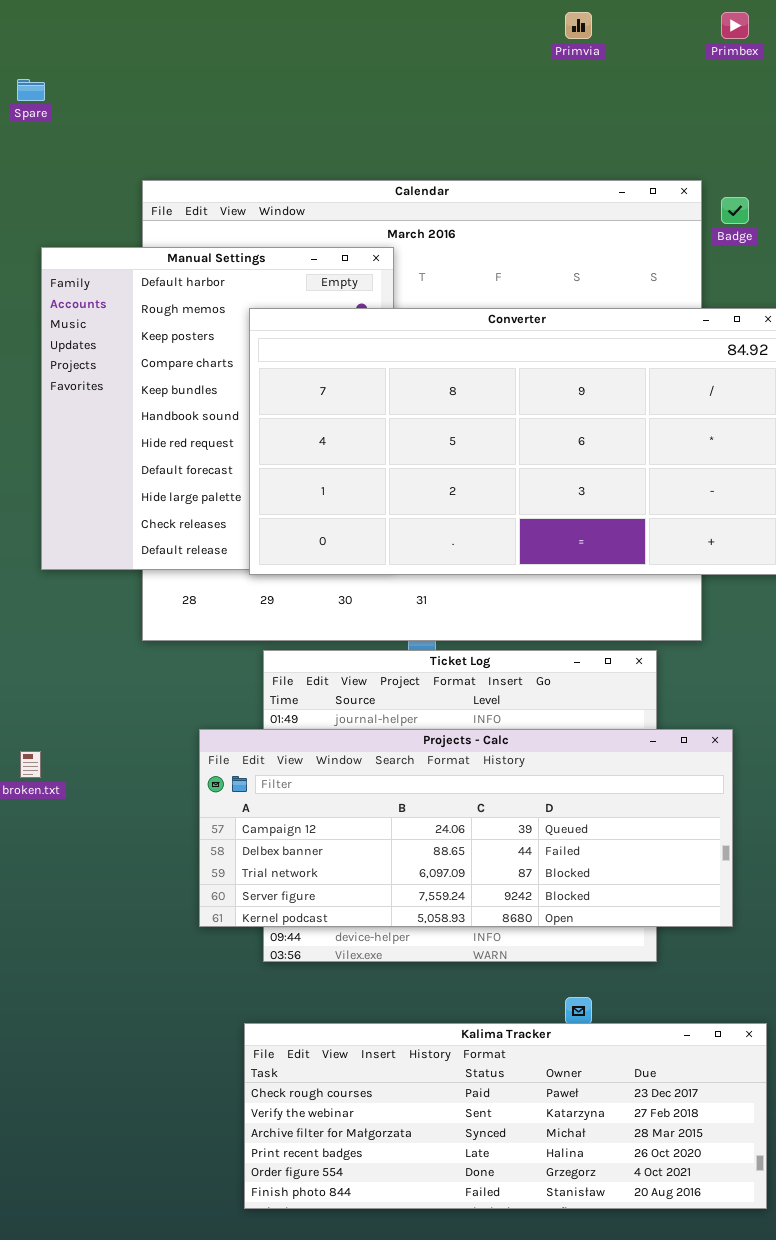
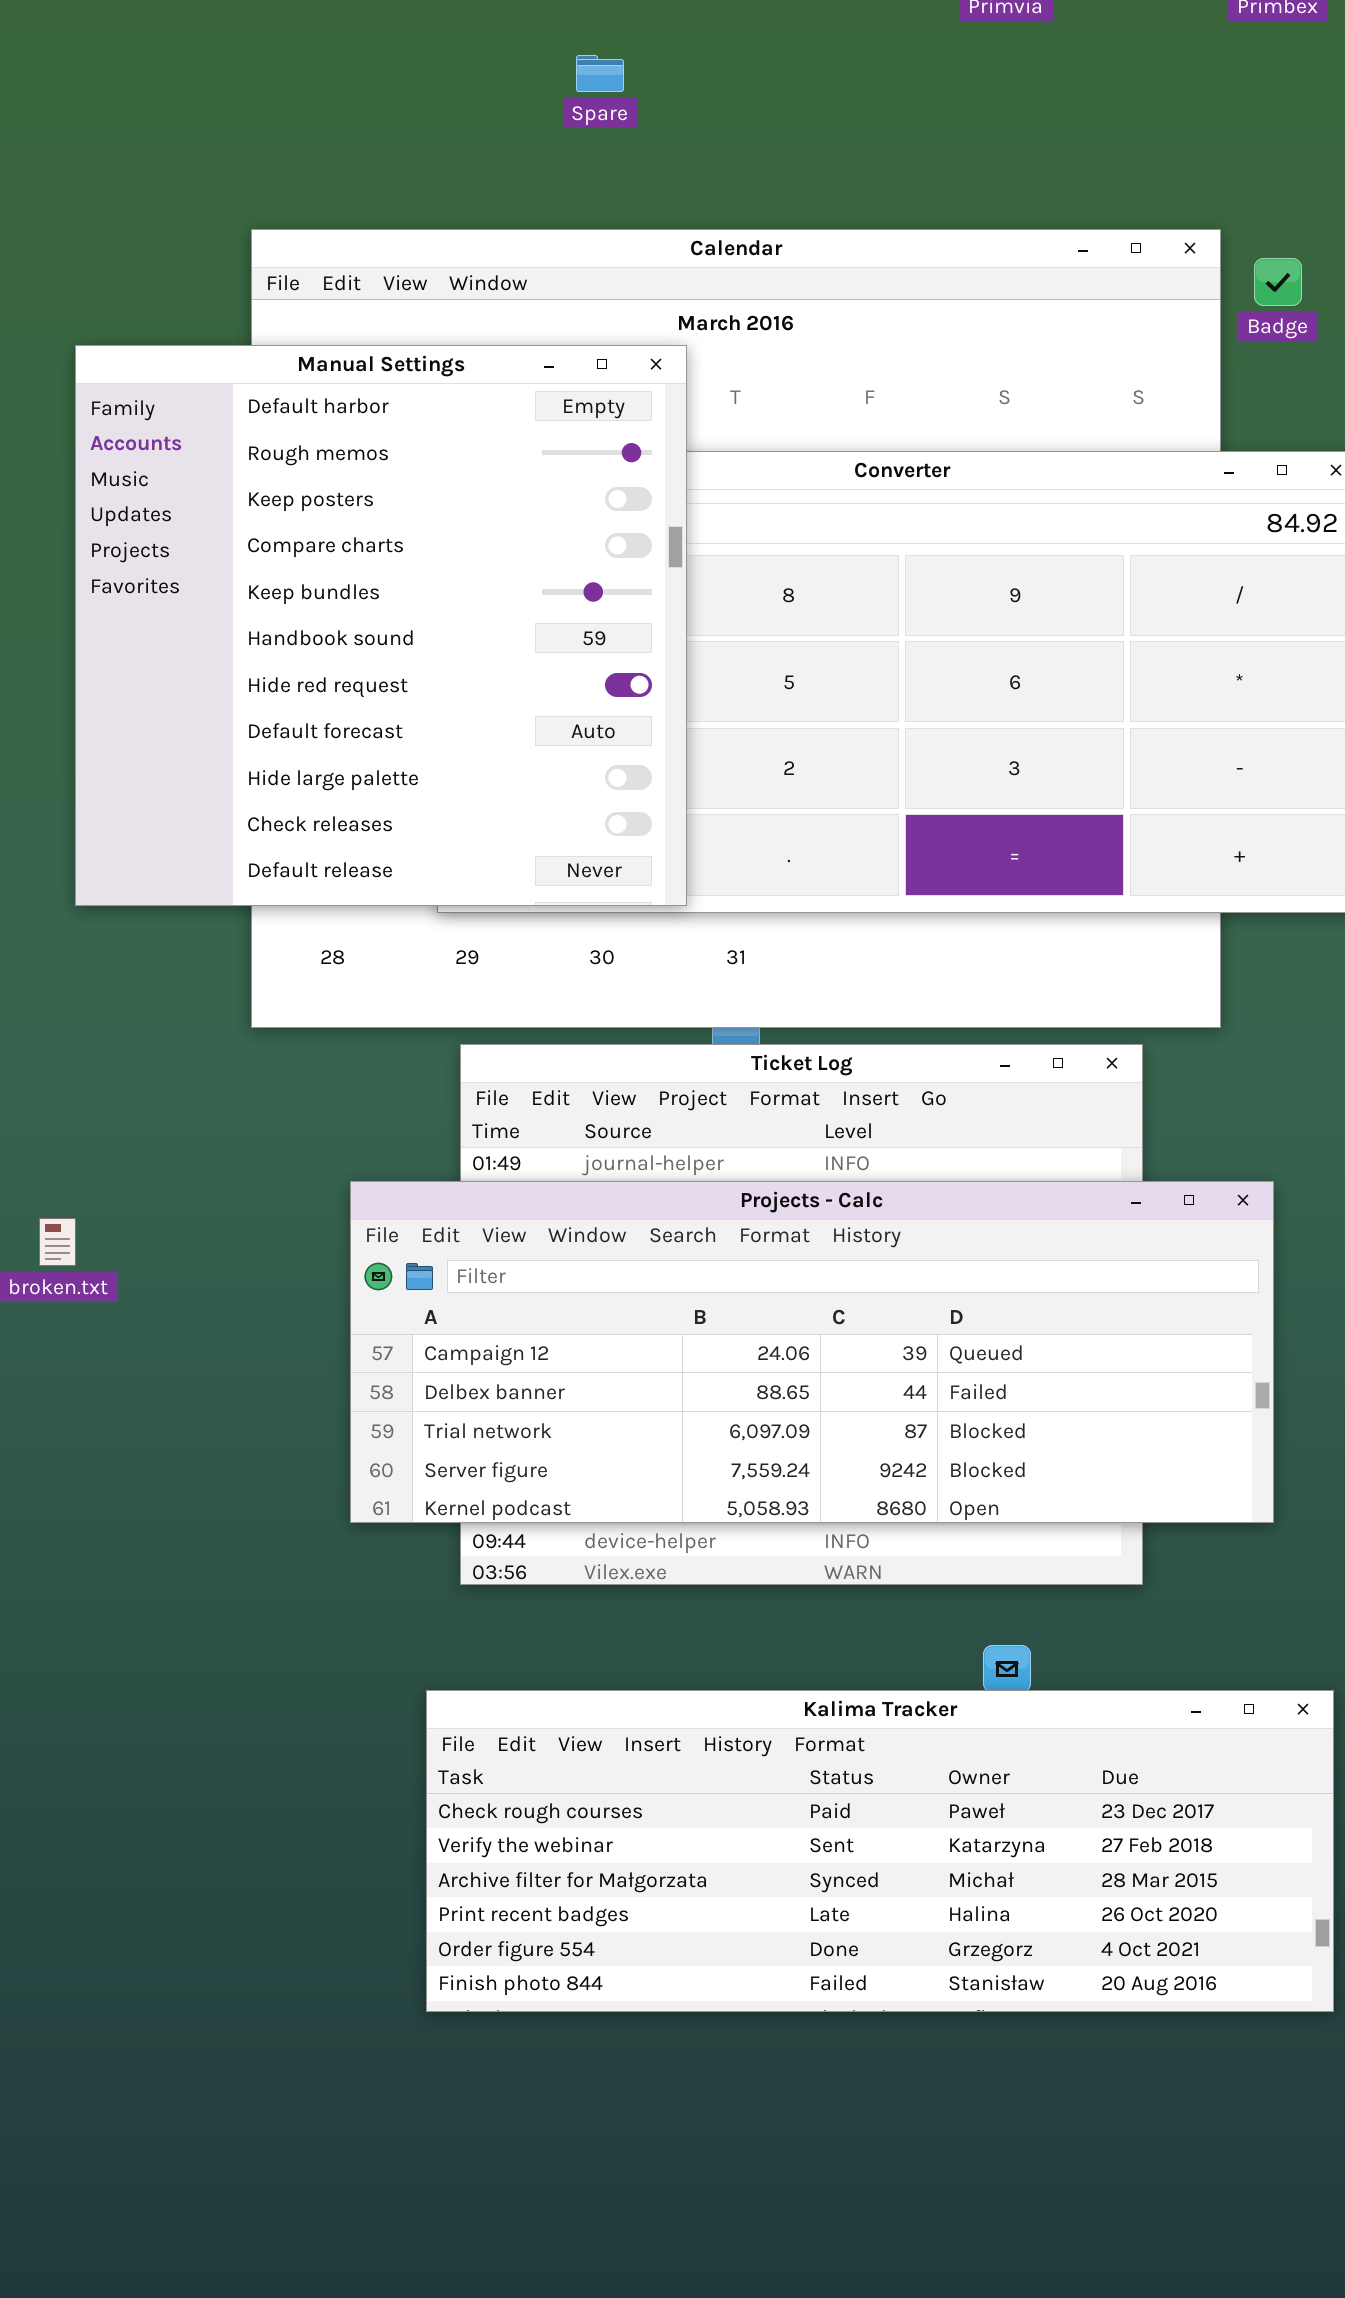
Spare: [17,79,45,101] -> [576,55,624,92], moved
Manual Settings: [41,247,394,570] -> [75,345,687,906], raised

